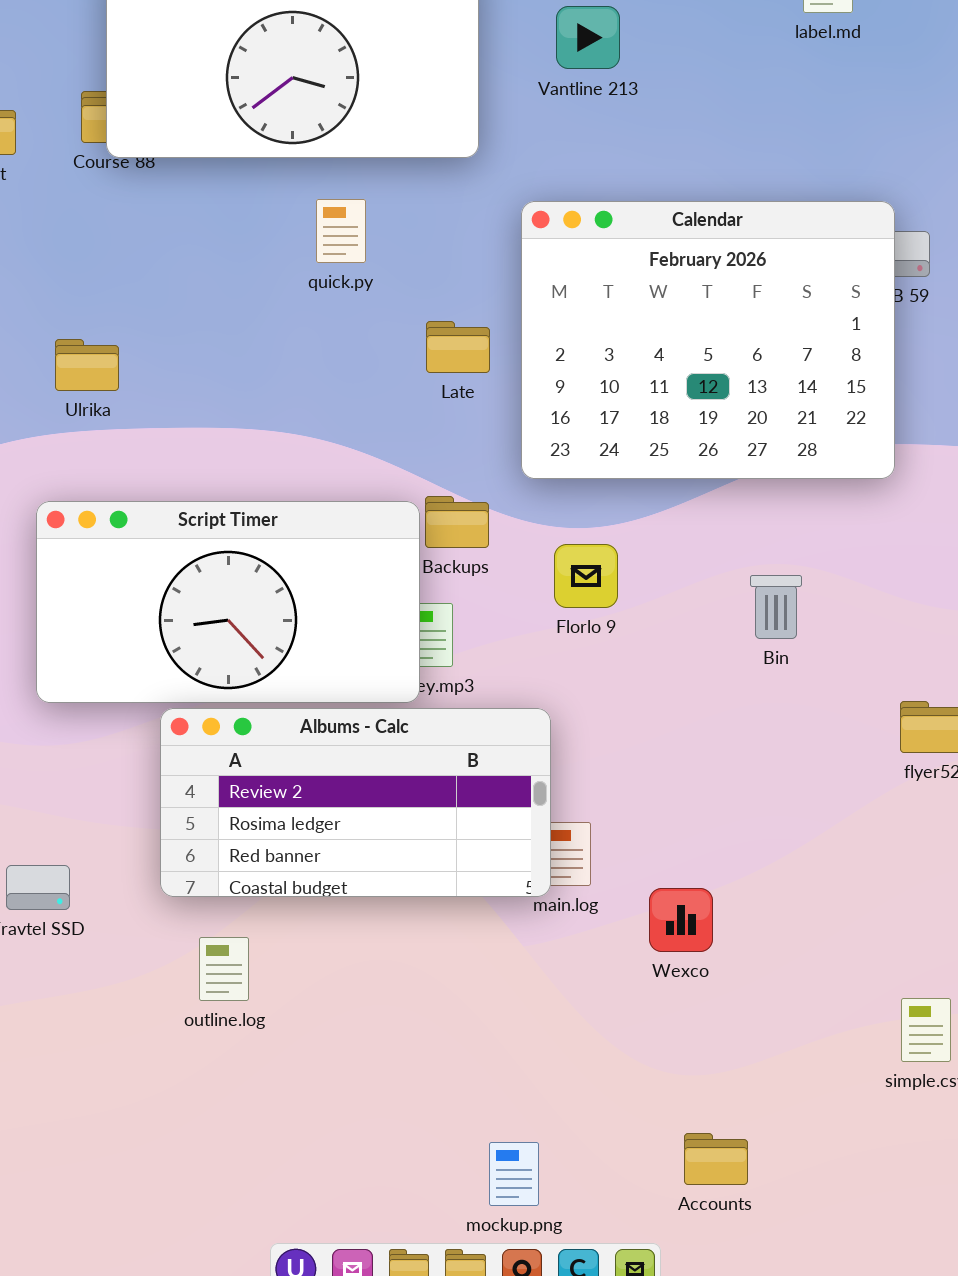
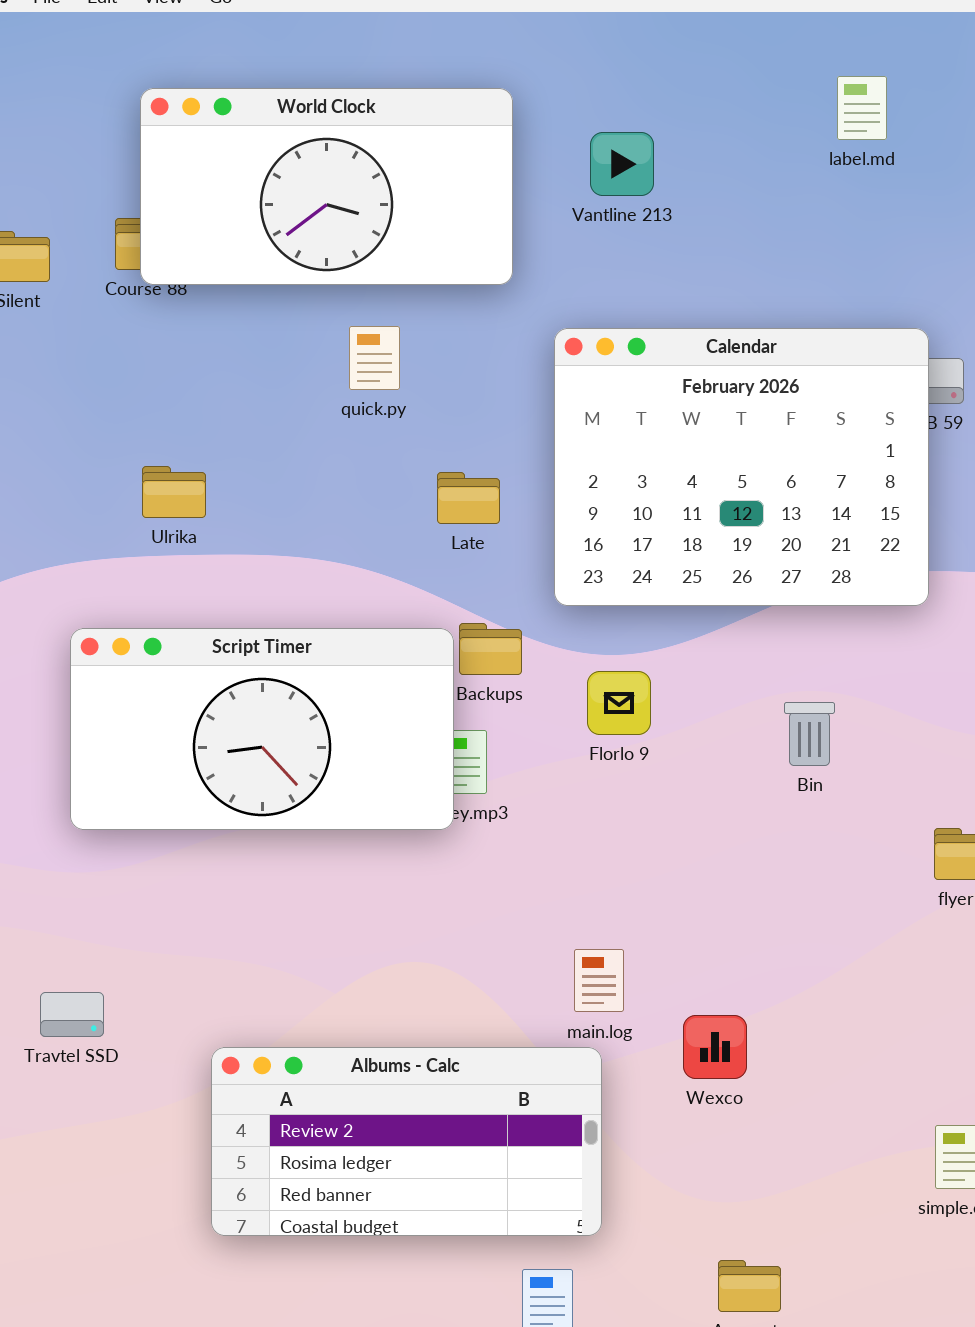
Late: [426,321,490,373] -> [437,472,500,524], moved
Ulrika: [55,339,119,391] -> [142,466,206,518], moved
Albums - Calc: [160,708,551,897] -> [211,1047,602,1236], moved

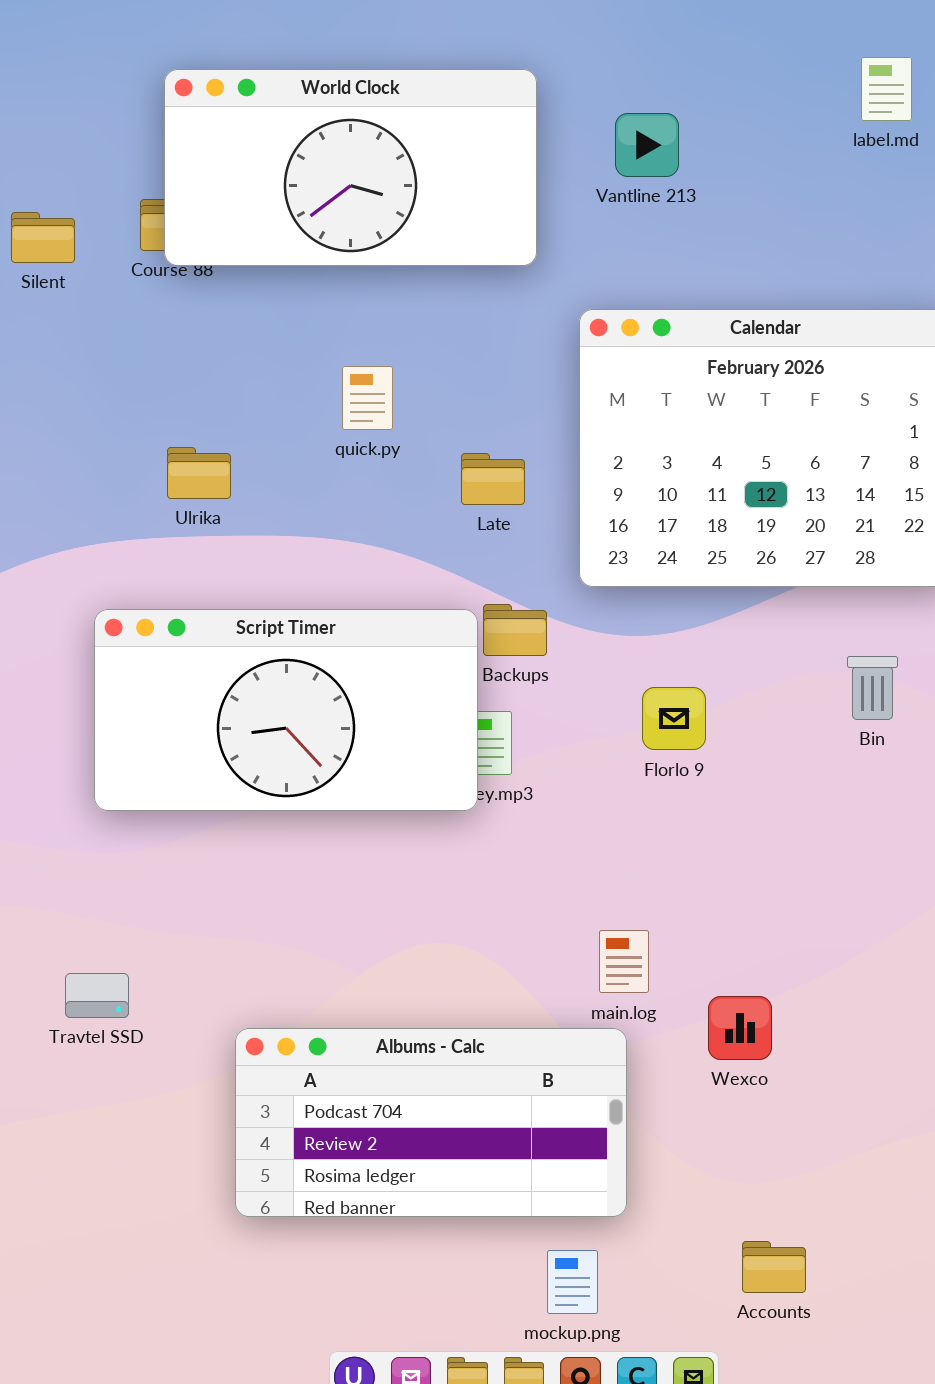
quick.py: [349,326,400,390] -> [342,366,393,430], moved
Florlo 9: [587,671,651,735] -> [642,687,706,750], moved
Bin: [784,702,835,766] -> [847,656,898,720], moved
Albums - Calc: [211,1047,602,1236] -> [235,1028,627,1217], scrolled up 1 row

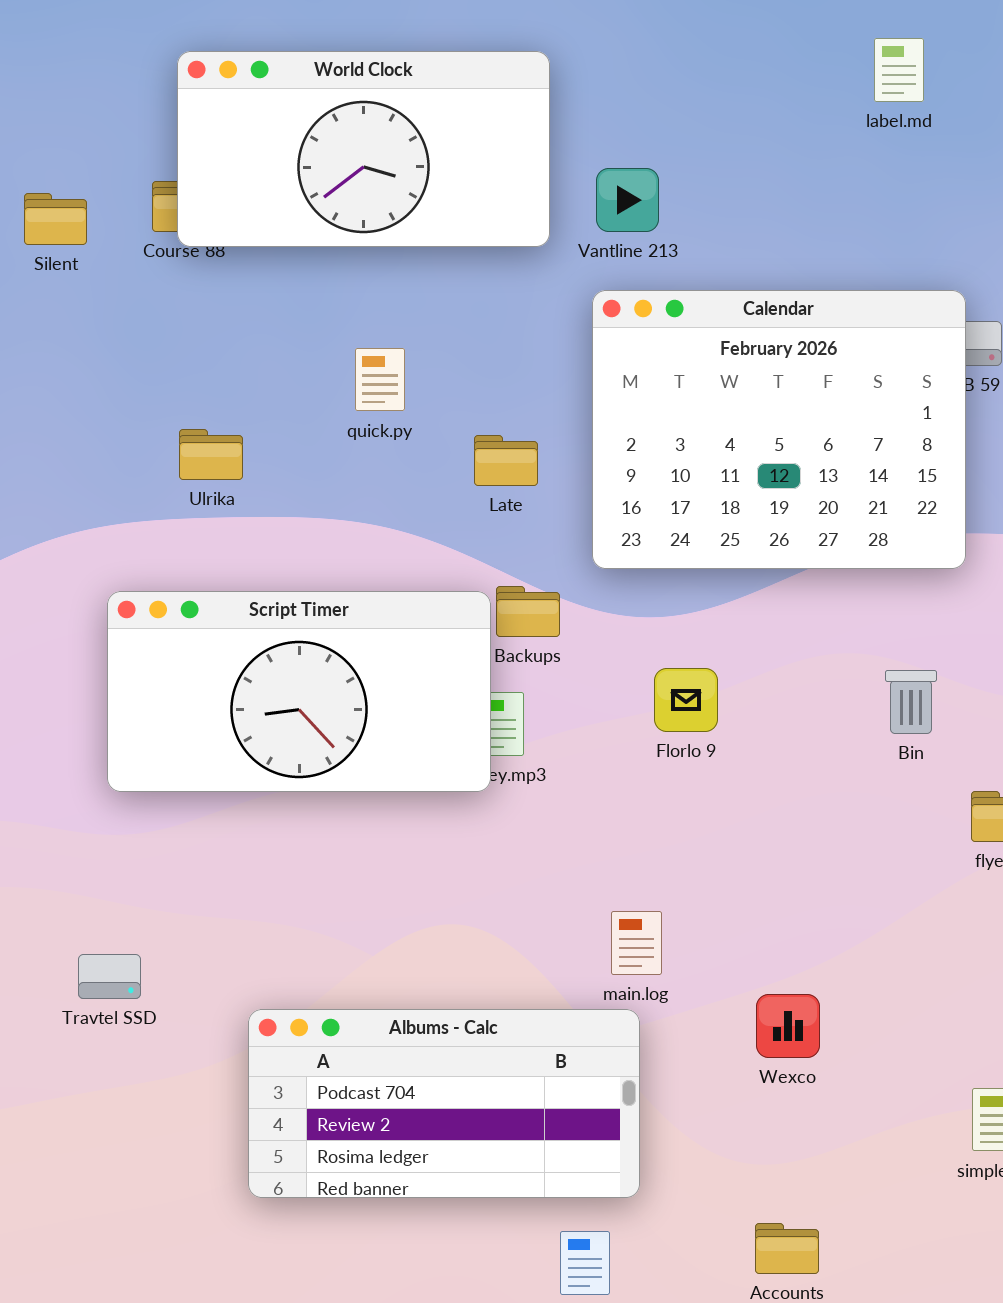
Vantline 213: [615,113,679,177] -> [596,168,659,232], moved
Bin: [847,656,898,720] -> [885,670,937,734], moved
Wexco: [708,996,772,1060] -> [756,994,820,1058], moved

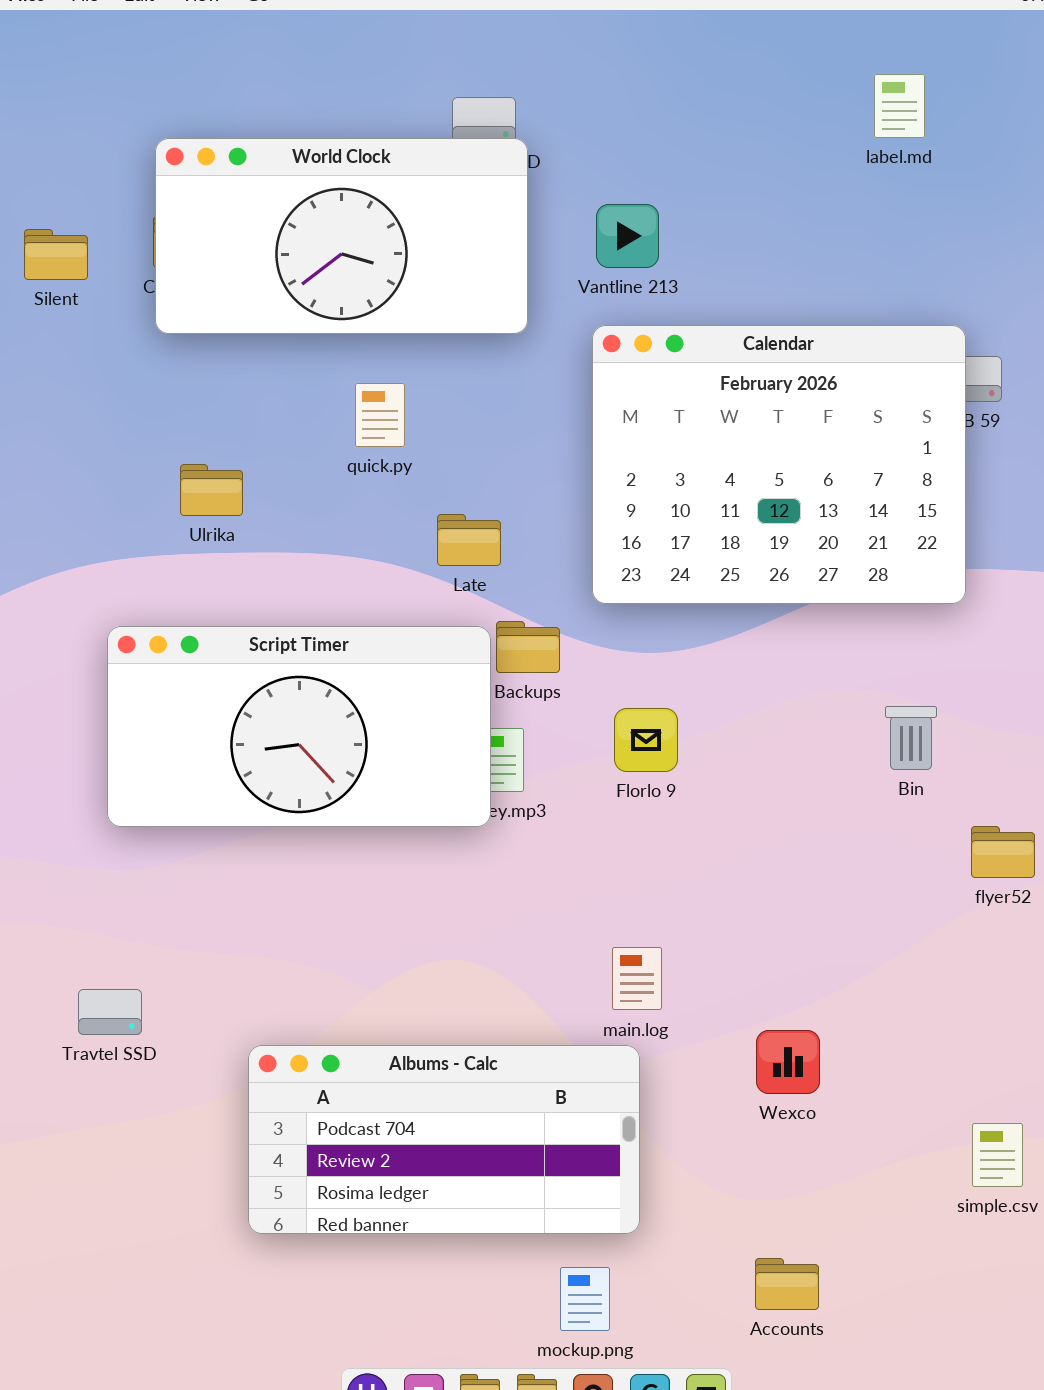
World Clock: [177,51,550,247] -> [155,138,528,334], moved
Late: [474,435,538,486] -> [437,514,501,566], moved
Florlo 9: [654,668,718,732] -> [614,708,678,772], moved

